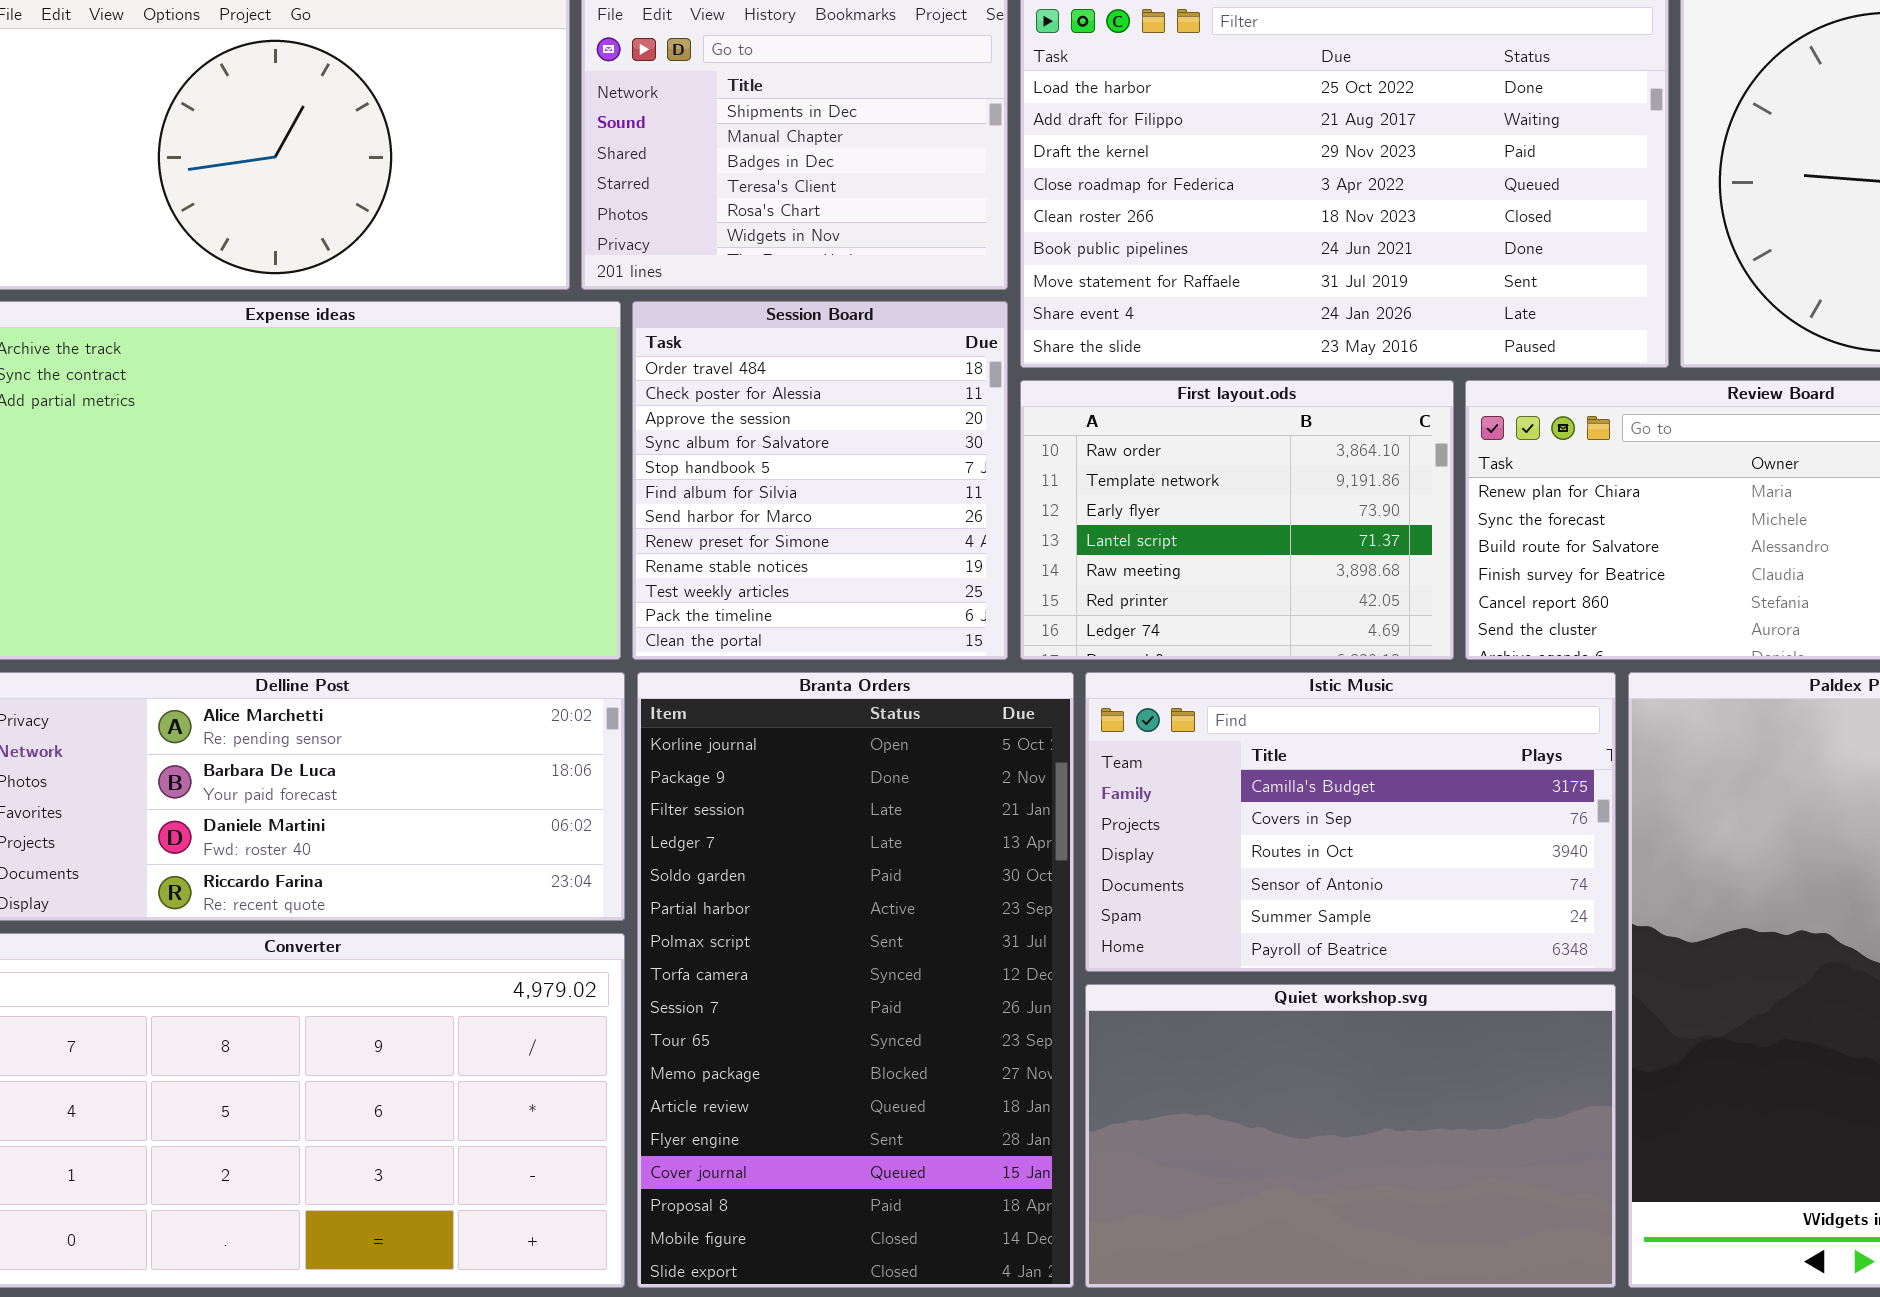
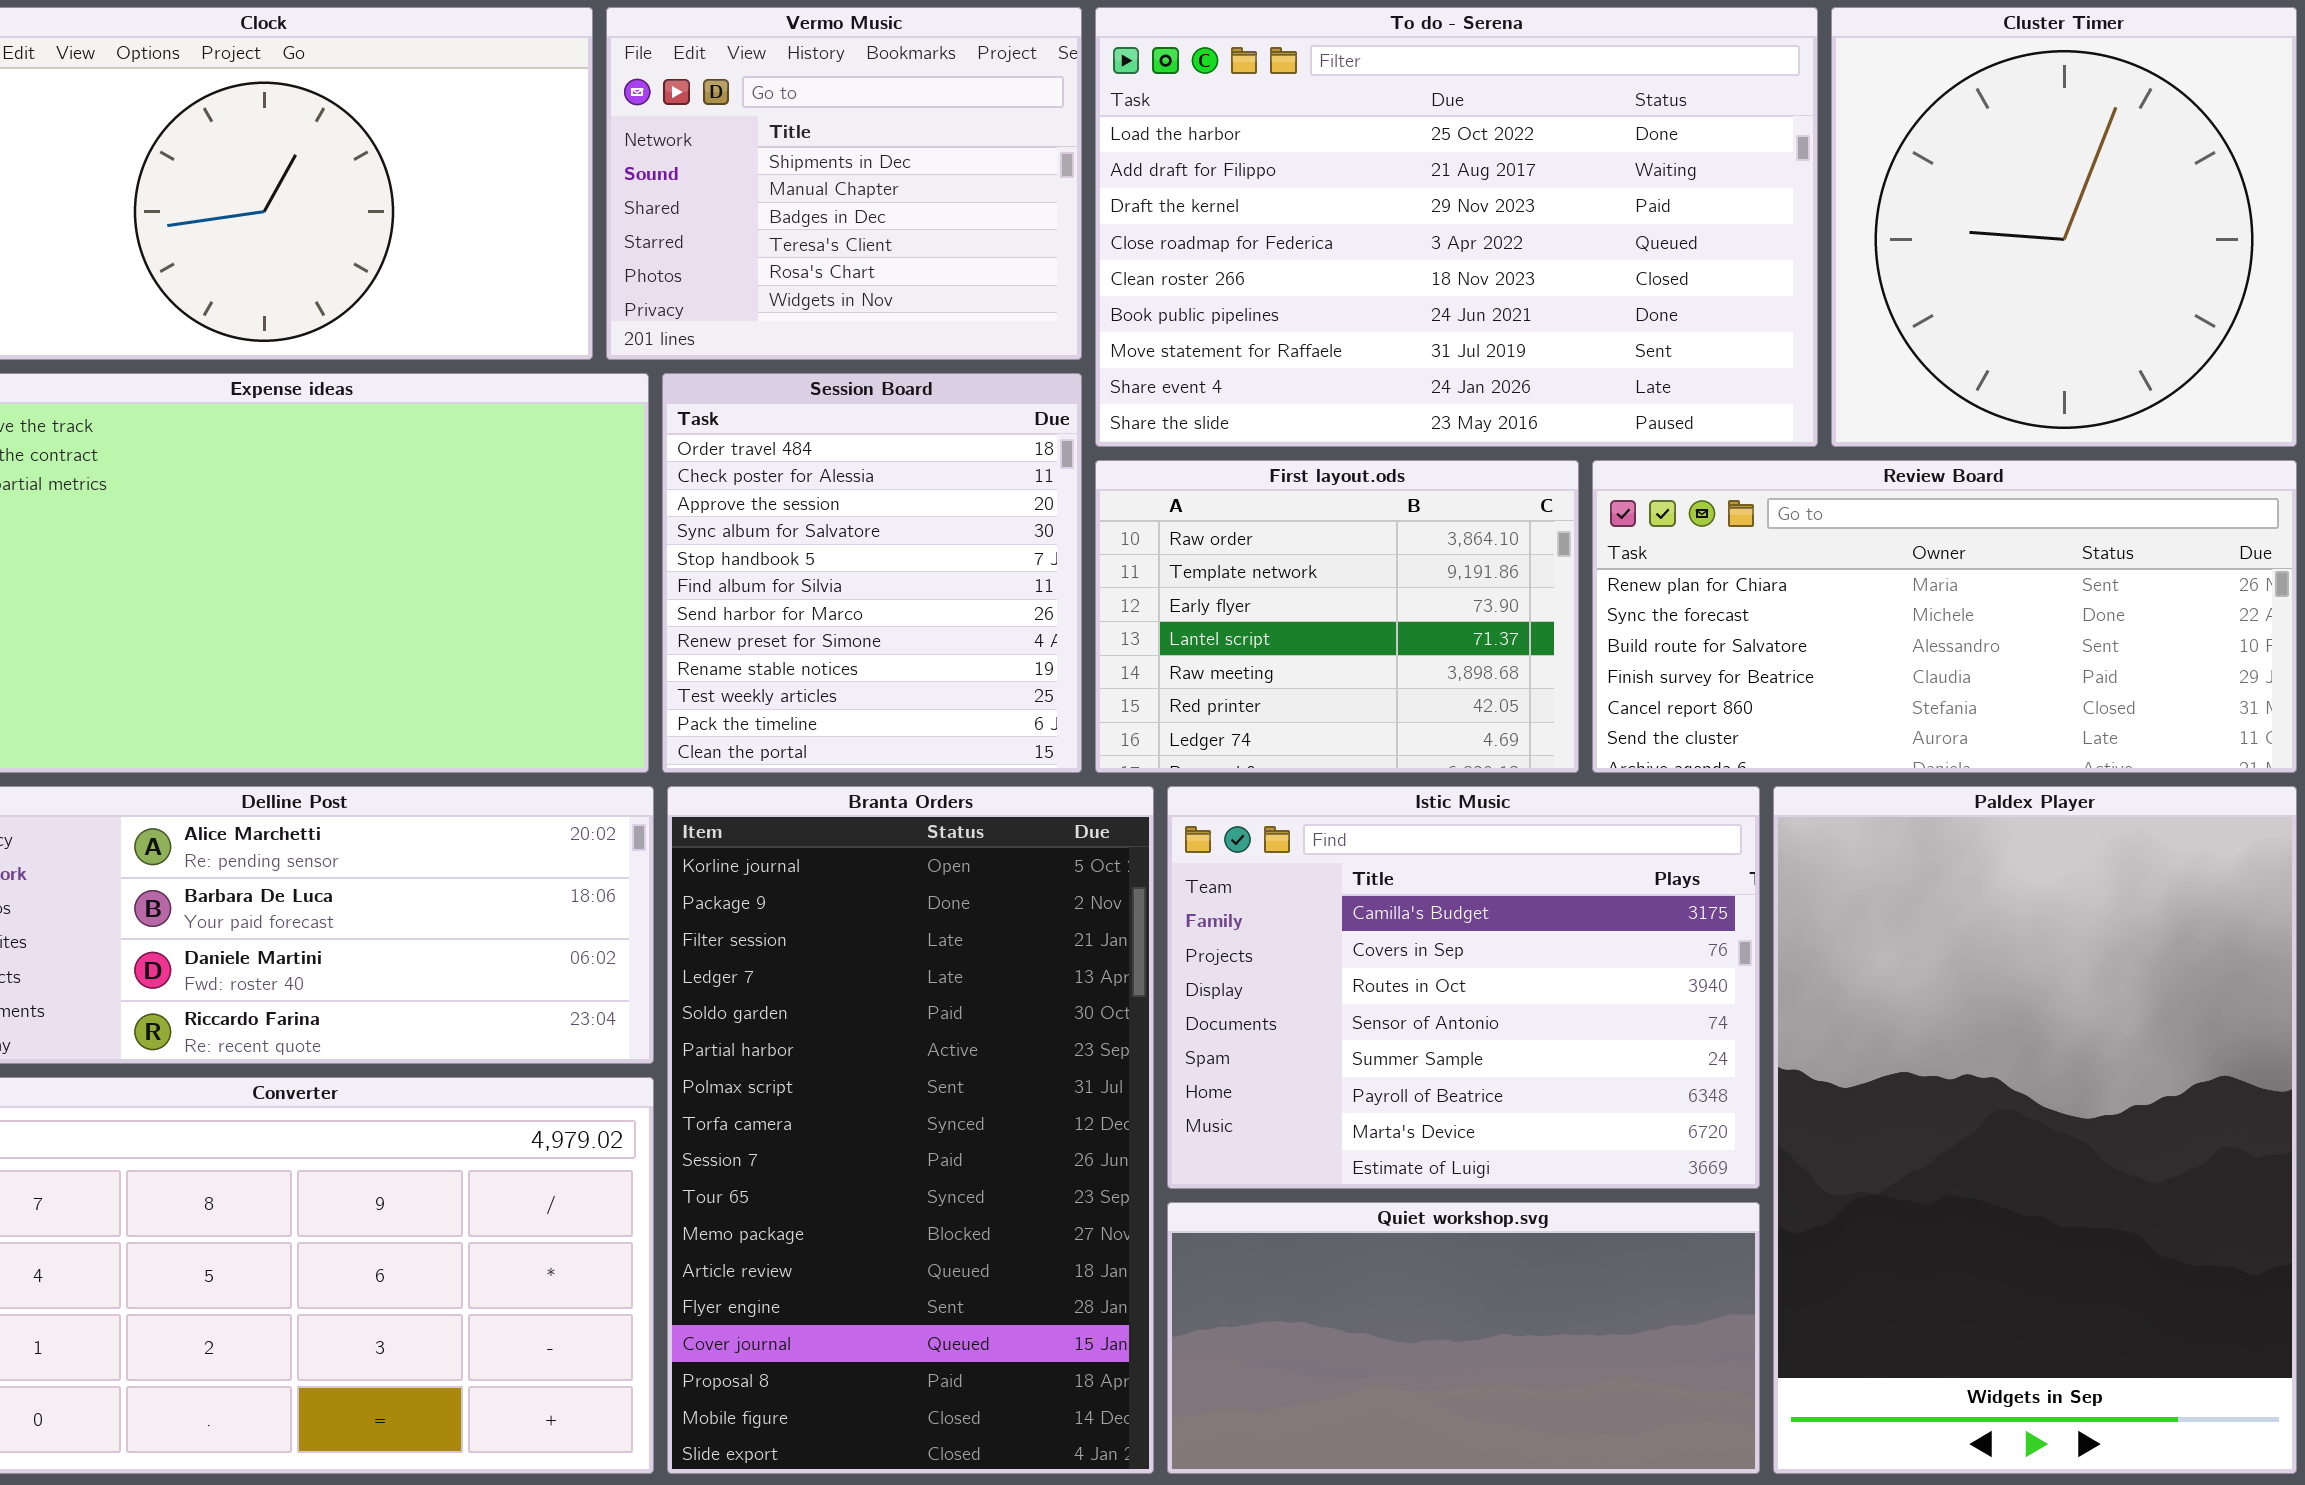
Istic Music: [1085,672,1616,972] -> [1167,786,1760,1189], resized
Quiet workshop.svg: [1085,984,1616,1288] -> [1167,1202,1760,1474], resized

